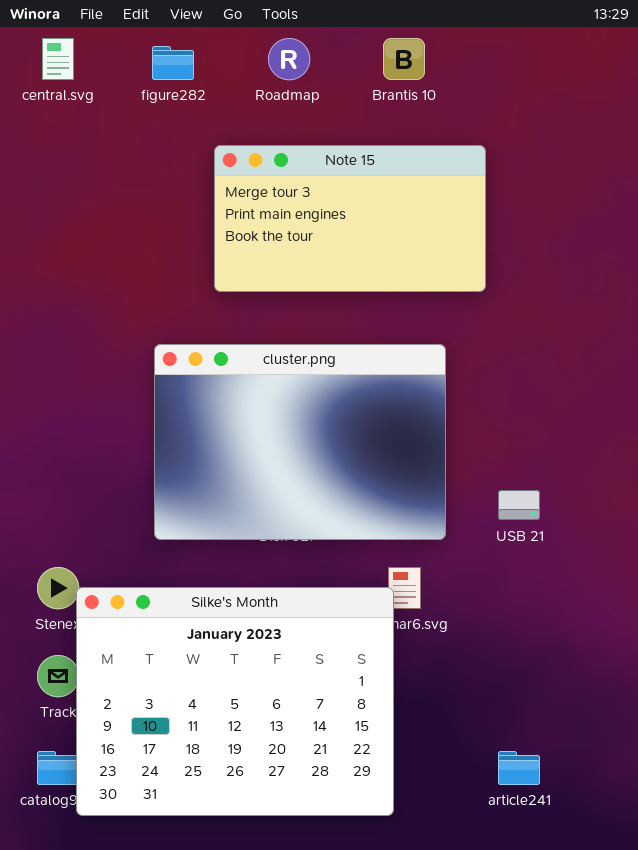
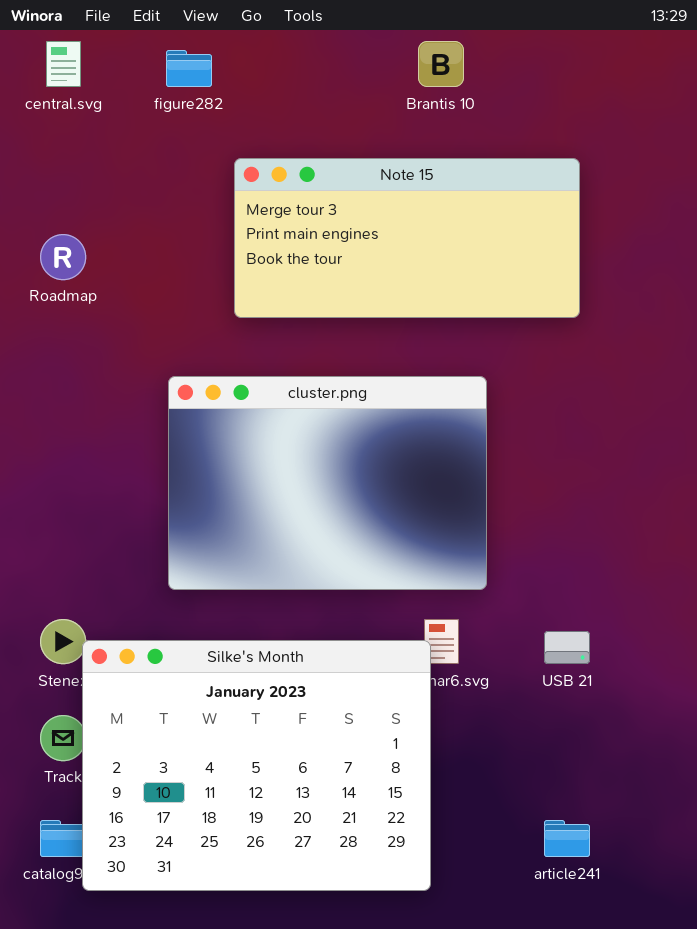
Roadmap: [268,38,310,80] -> [40,234,86,280], moved
Note 15: [214,145,486,292] -> [234,158,580,318], resized
USB 21: [498,490,540,520] -> [544,631,590,664], moved

